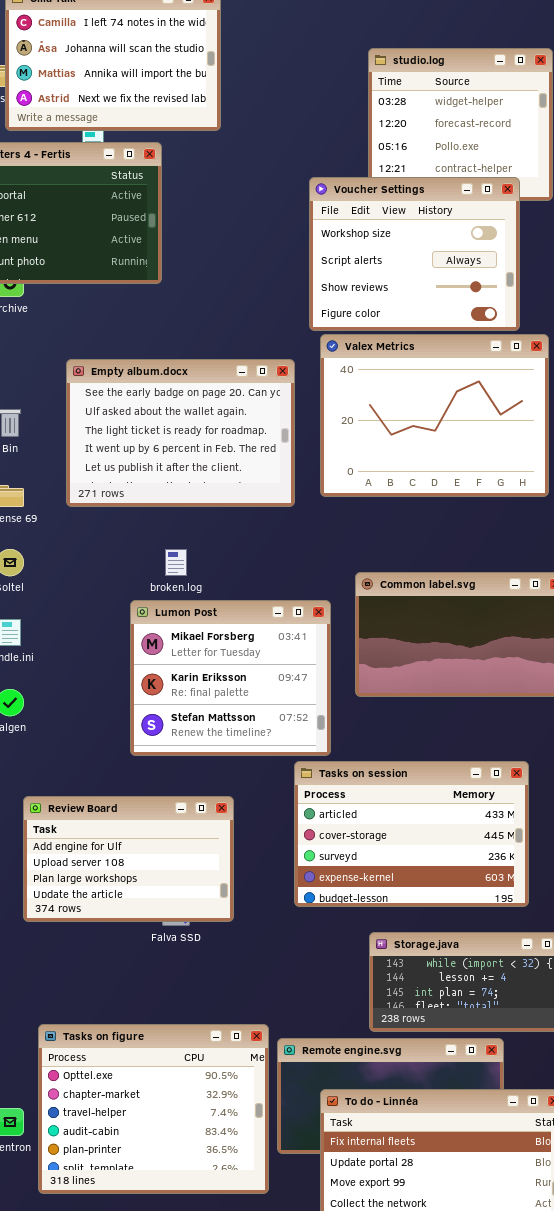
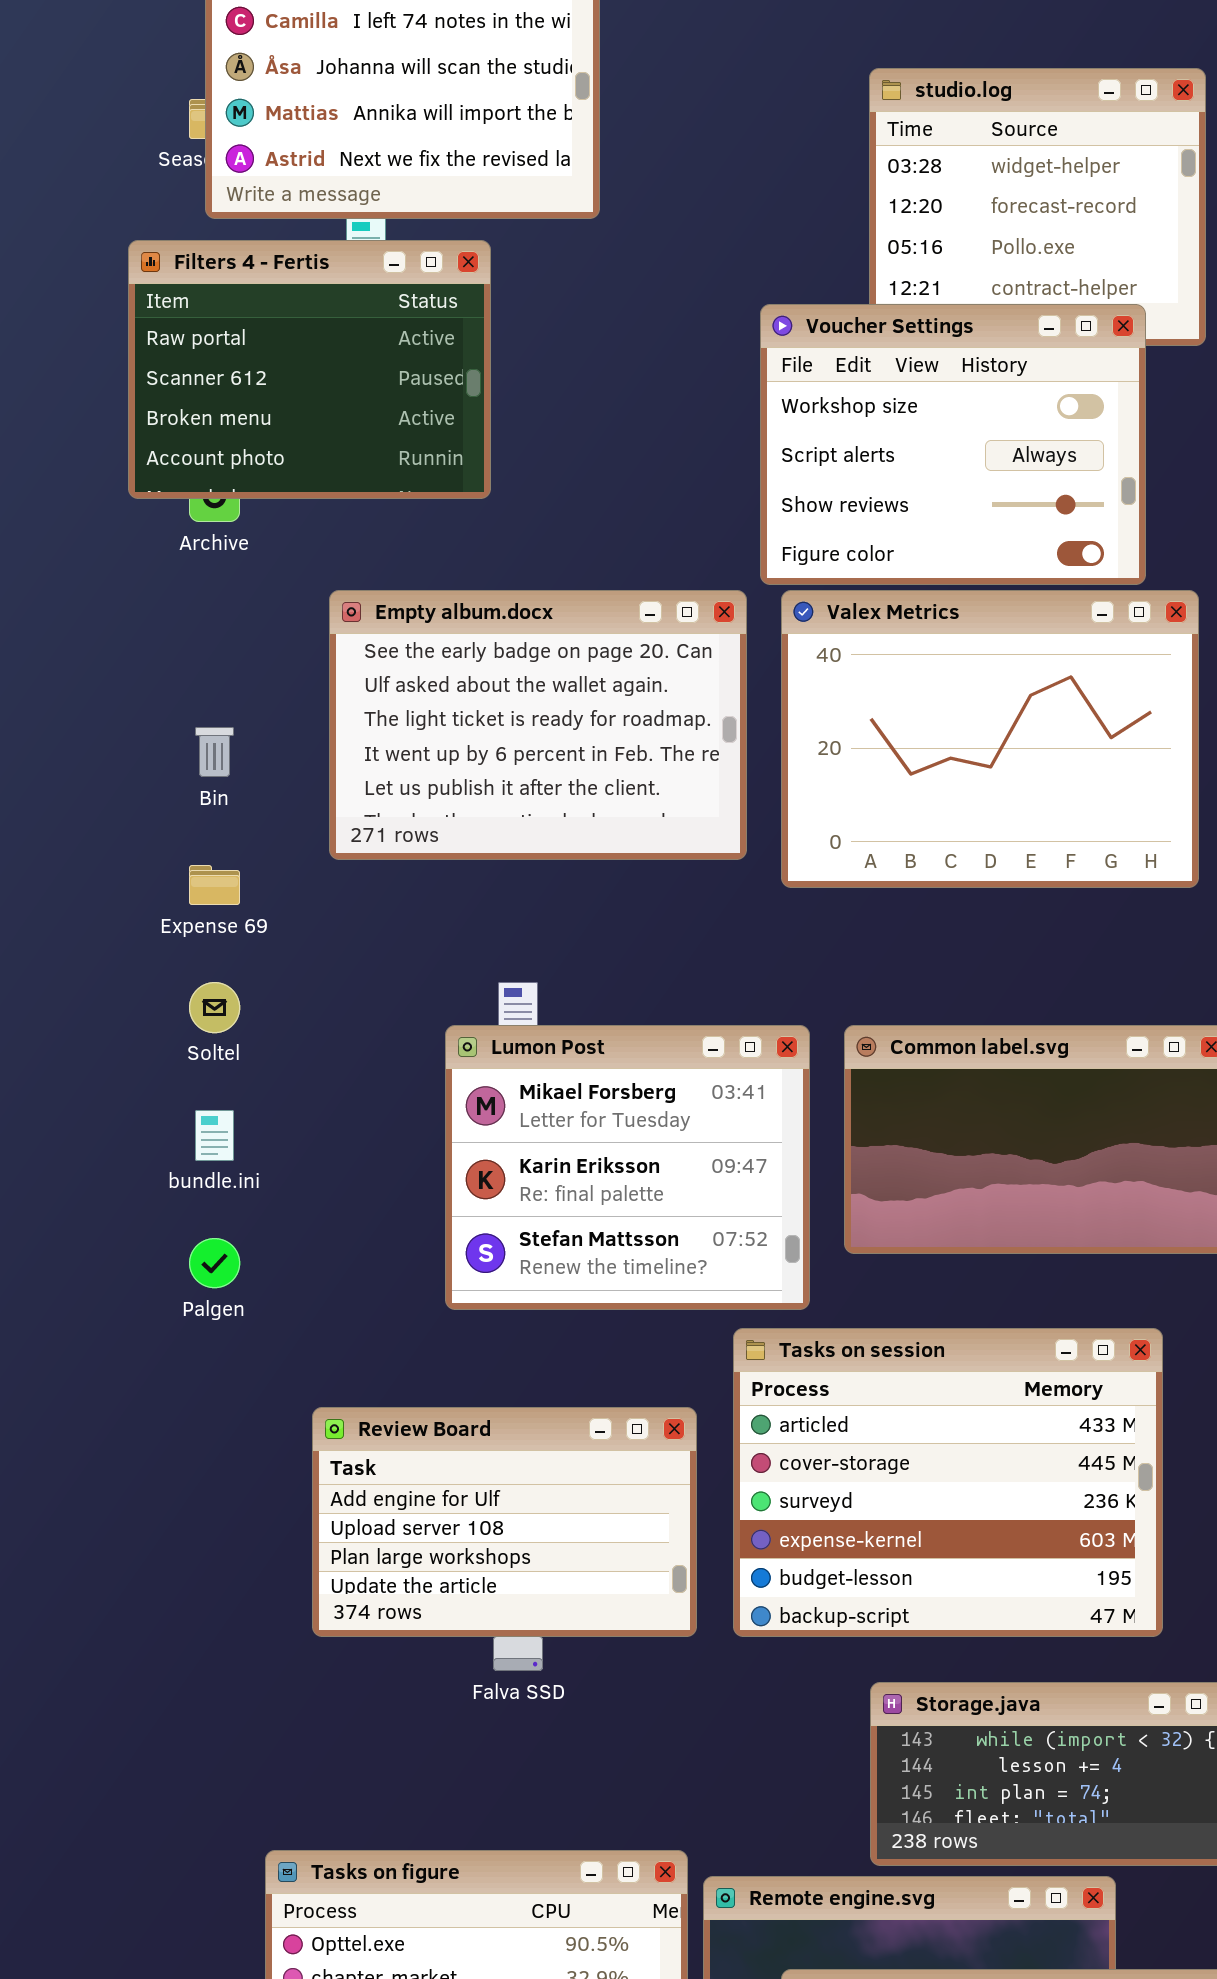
Empty album.docx: [66,359,295,507] -> [329,590,747,860], moved
Lumon Post: [130,600,331,756] -> [445,1025,810,1310], moved
Tasks on session: [294,761,529,907] -> [733,1328,1163,1637], resized
Review Board: [23,796,234,922] -> [312,1407,697,1637], moved

